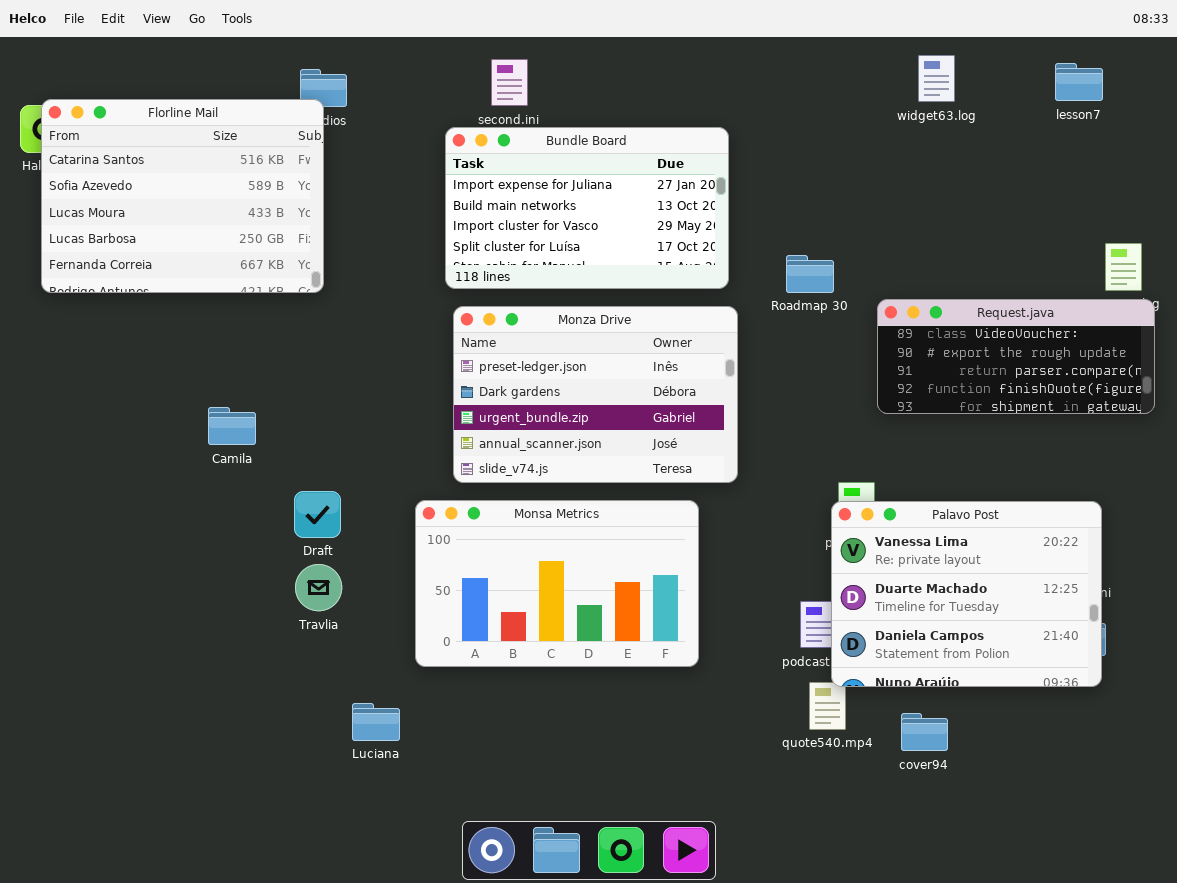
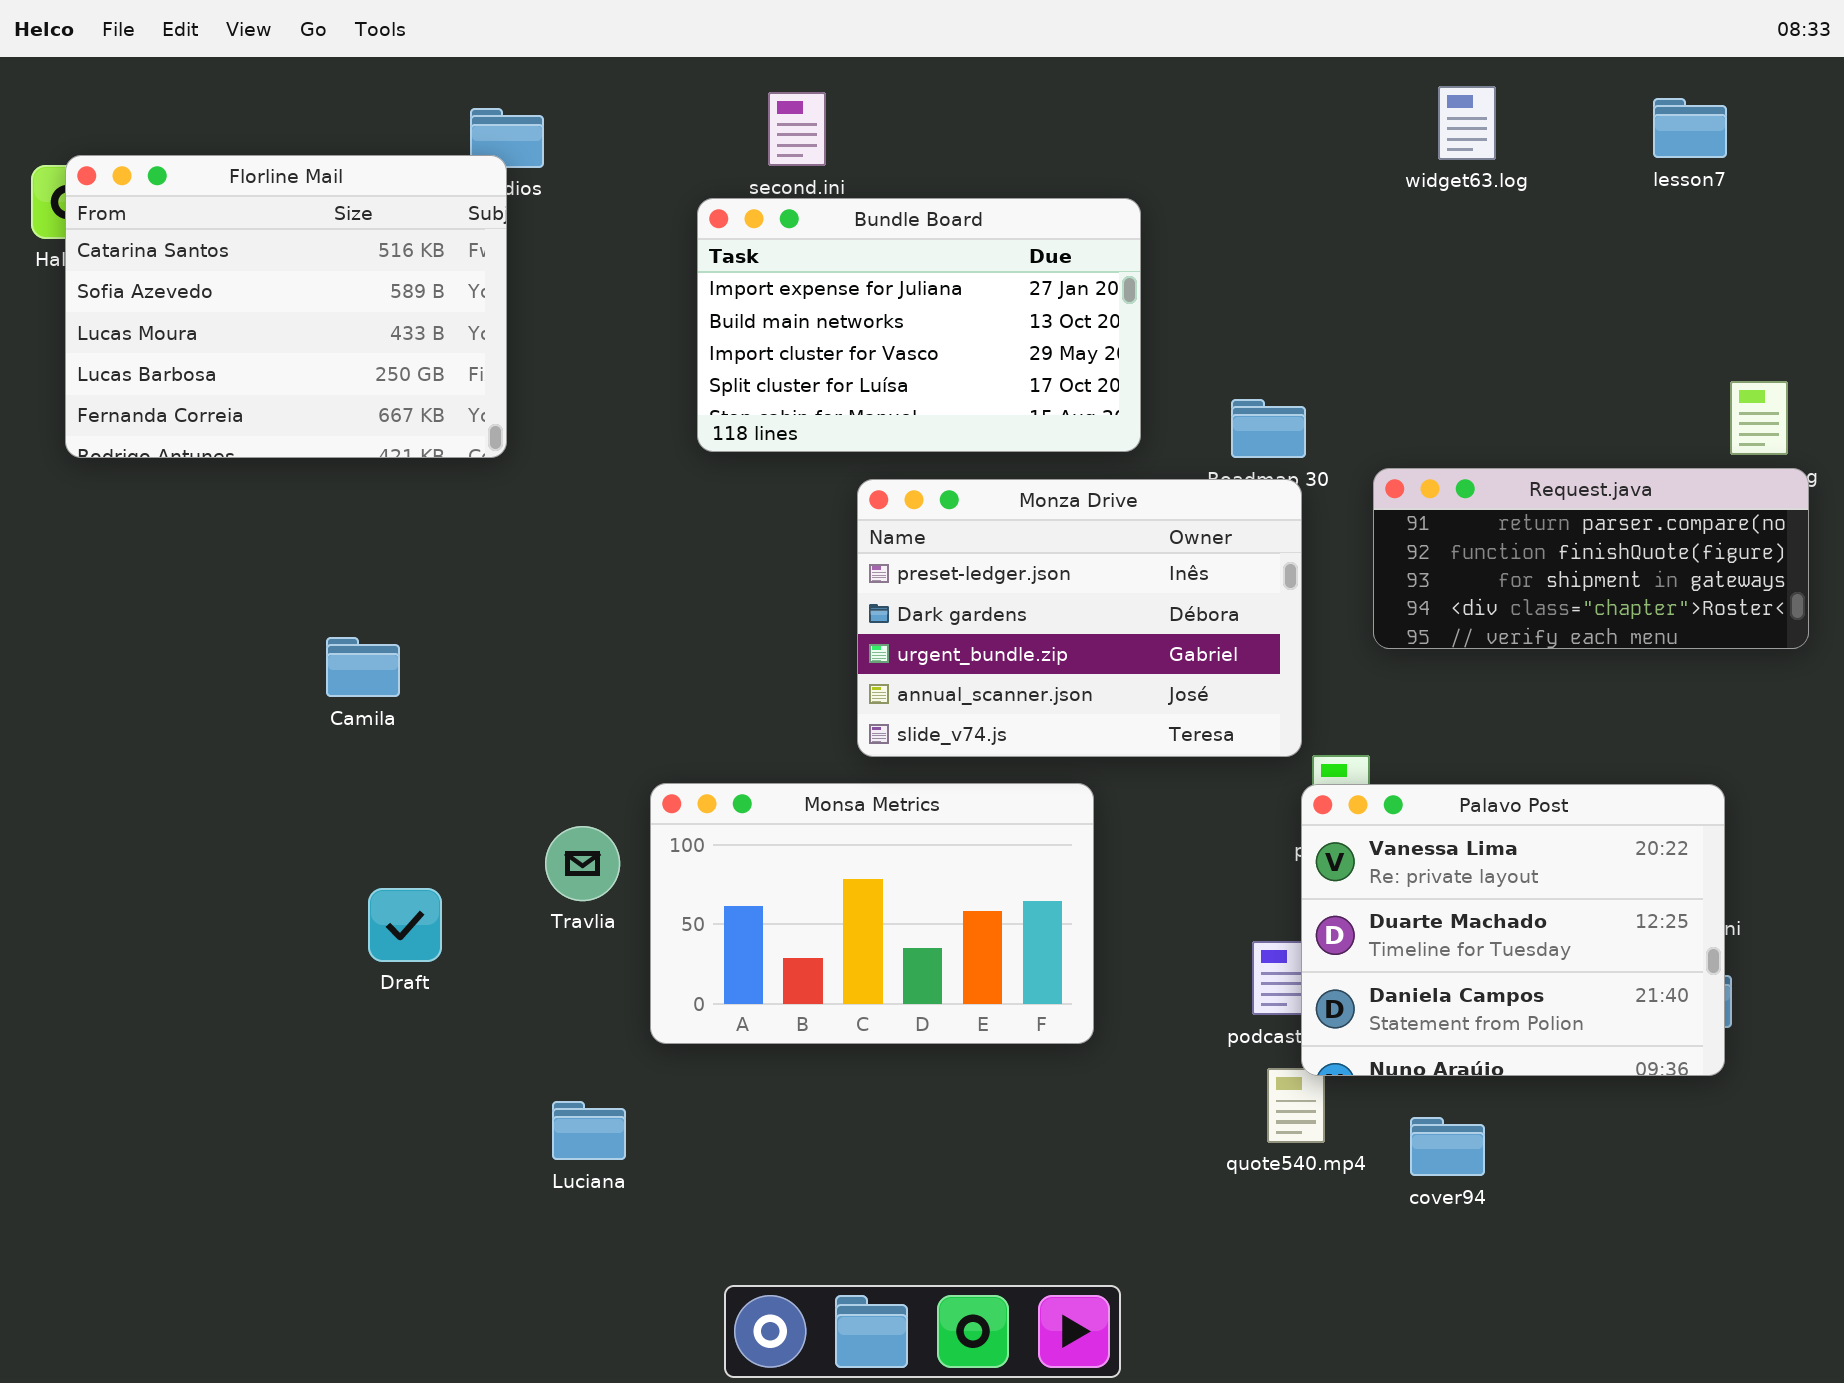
Request.java: [877,299,1155,414] -> [1373,468,1809,649], scrolled down 2 rows
Monza Drive: [453,306,738,483] -> [857,479,1302,757], moved
Draft: [294,491,341,538] -> [368,888,442,962], moved
Travlia: [295,564,342,611] -> [545,826,620,901], moved

